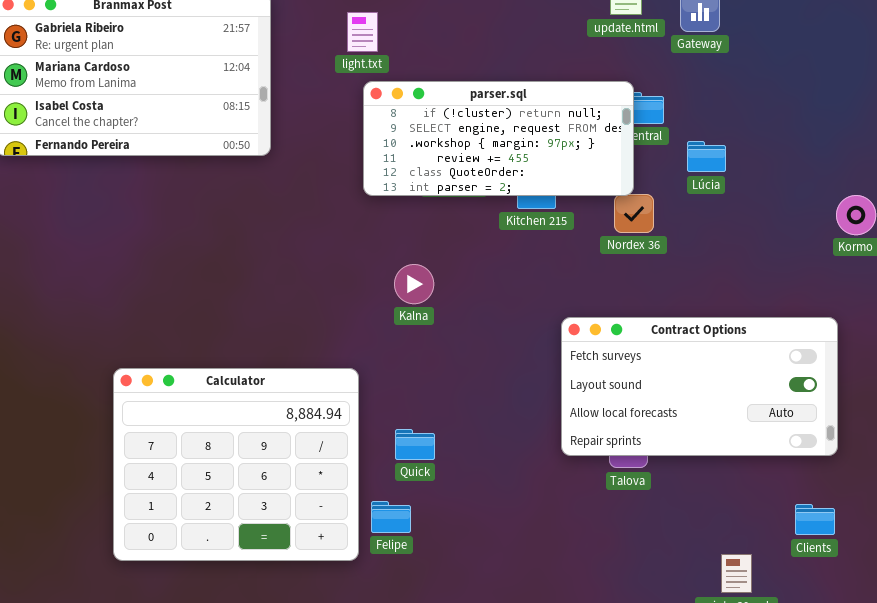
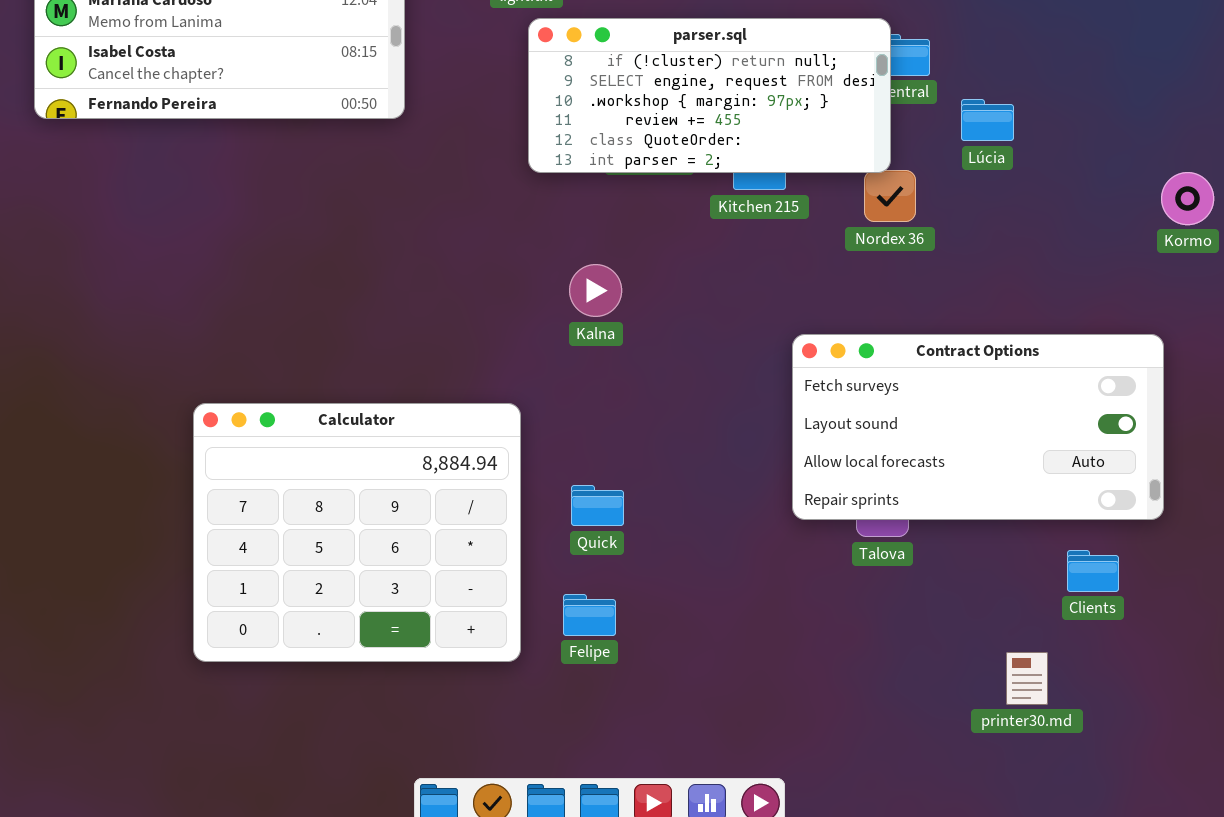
Felipe: [371,501,411,533] -> [563,594,616,636], moved
Clients: [795,504,835,535] -> [1067,550,1119,592], moved

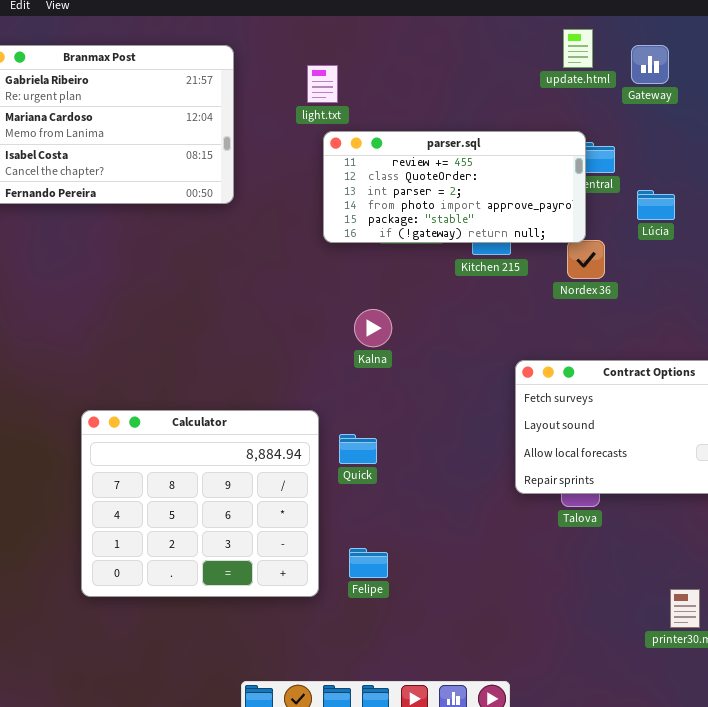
parser.sql: [528,18,891,173] -> [323,131,586,243], scrolled down 3 rows
Quick: [571,485,624,526] -> [339,434,377,464], moved

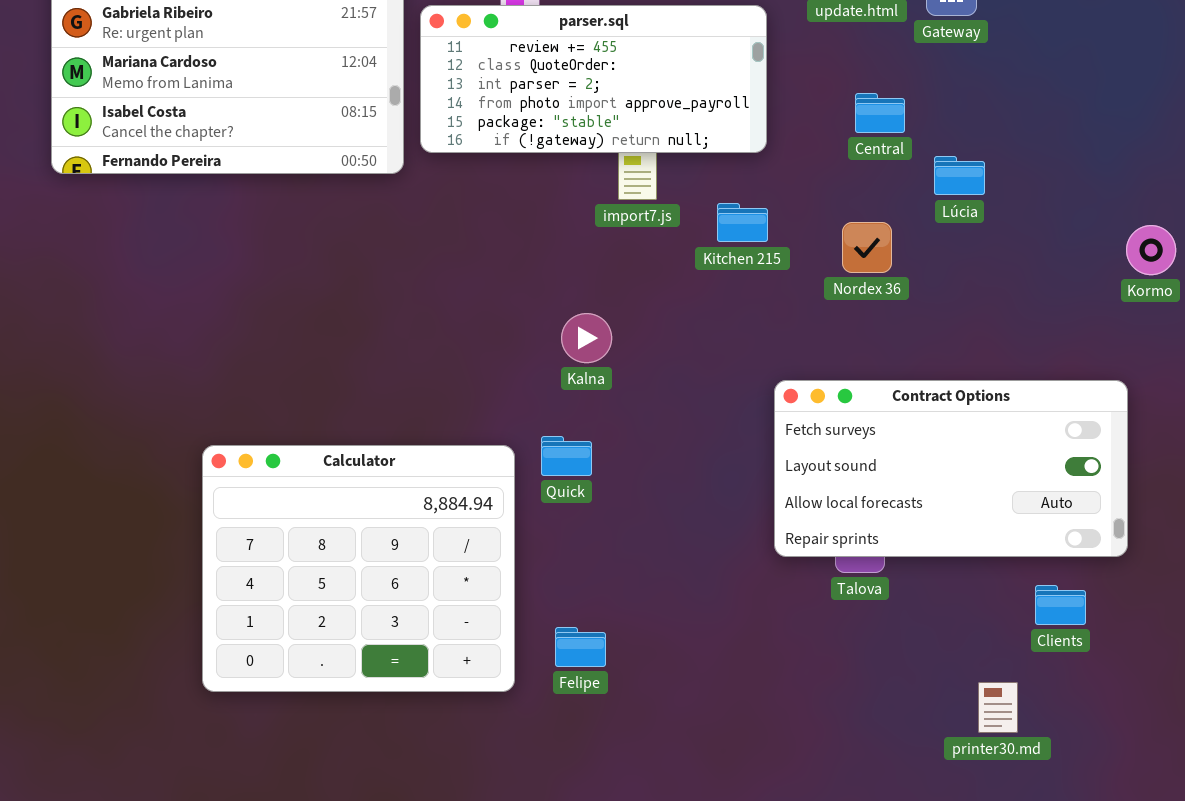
parser.sql: [323,131,586,243] -> [420,5,767,153], moved
Quick: [339,434,377,464] -> [541,436,592,476], moved

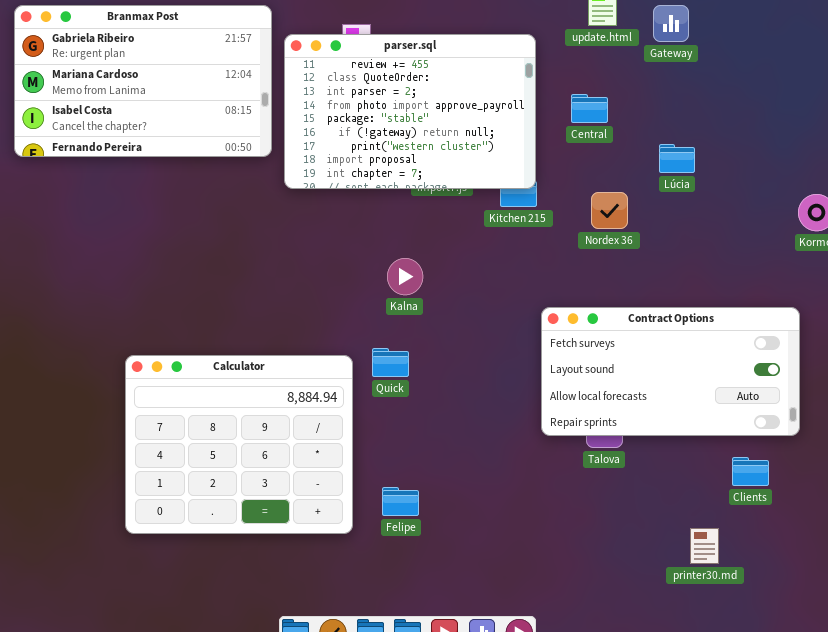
parser.sql: [420,5,767,153] -> [284,34,536,189], resized
Central: [855,93,905,133] -> [571,94,608,123], moved

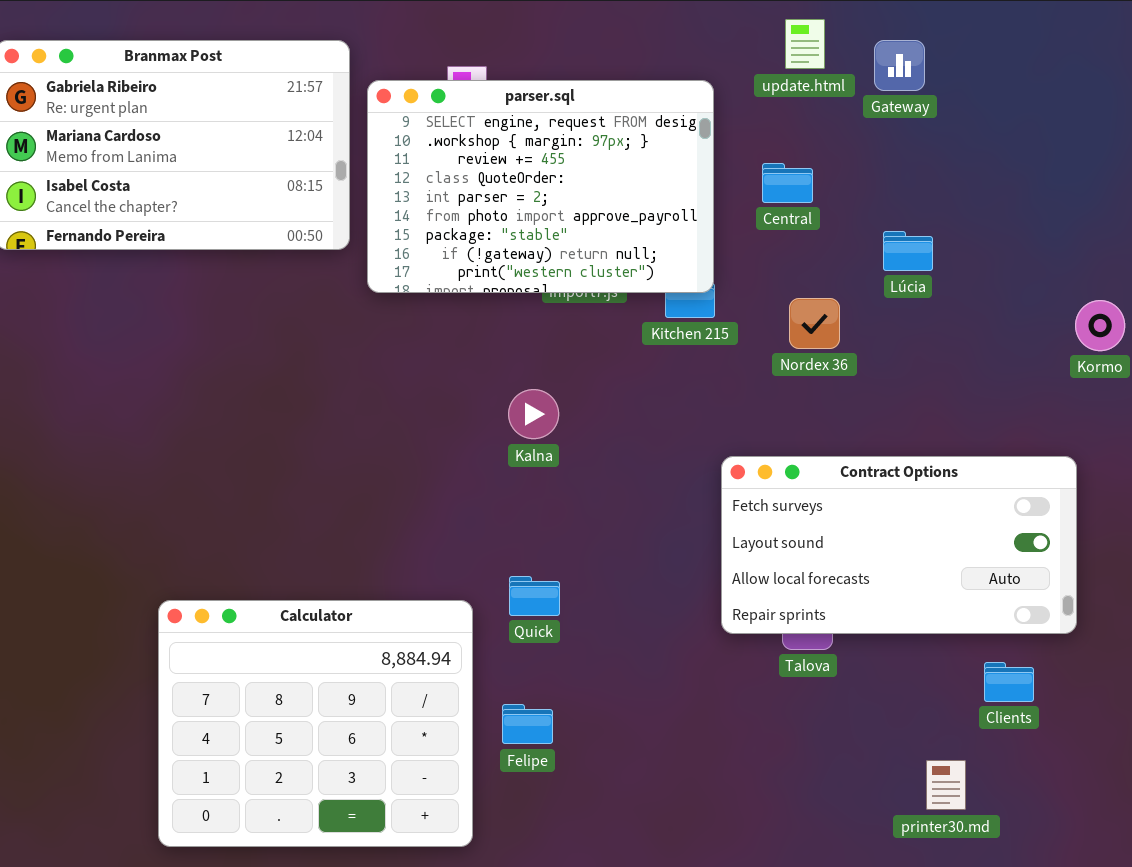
parser.sql: [284,34,536,189] -> [367,80,714,293], scrolled up 2 rows
Quick: [372,348,409,377] -> [509,576,560,616], moved
Calculator: [125,355,353,534] -> [158,600,473,847], moved

